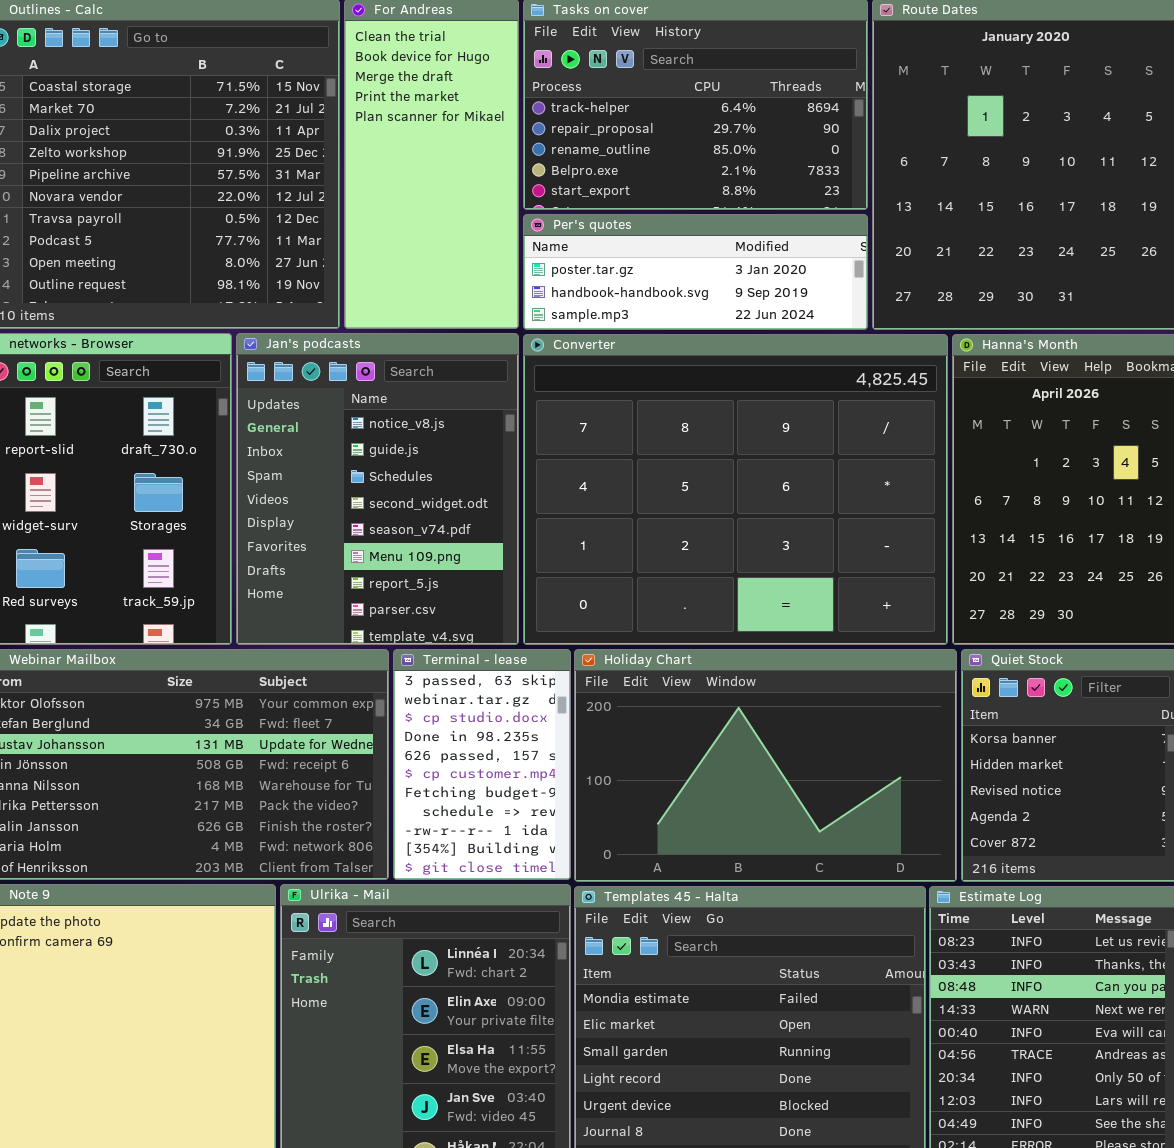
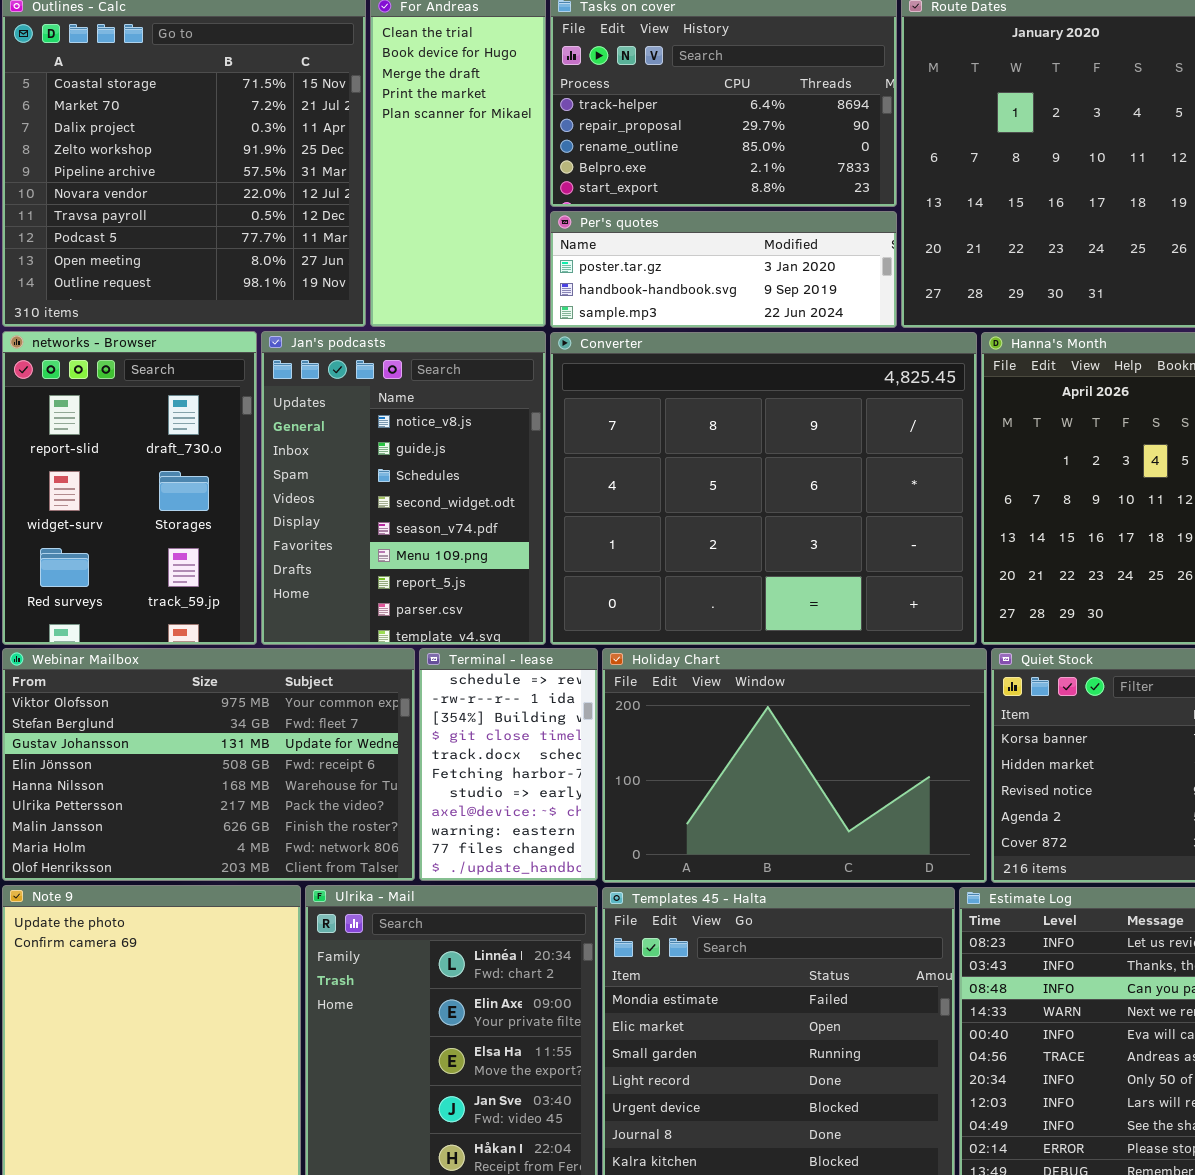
Terminal - lease: [393,649,571,880] -> [419,648,598,881], scrolled down 7 rows

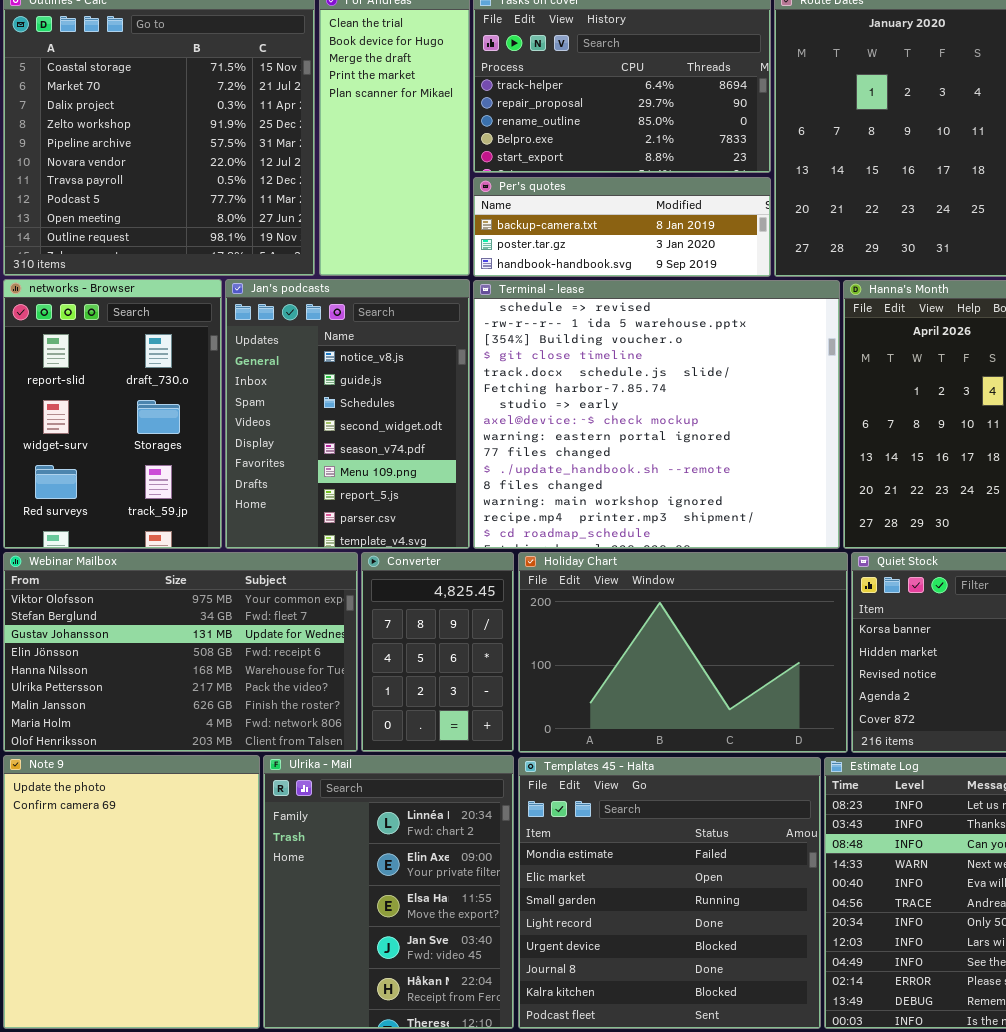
Per's quotes: [550,211,897,328] -> [473,177,771,277], scrolled up 1 row
Converter: [550,332,977,645] -> [361,552,514,752], moved, resized
Terminal - lease: [419,648,598,881] -> [473,280,840,549], moved, resized

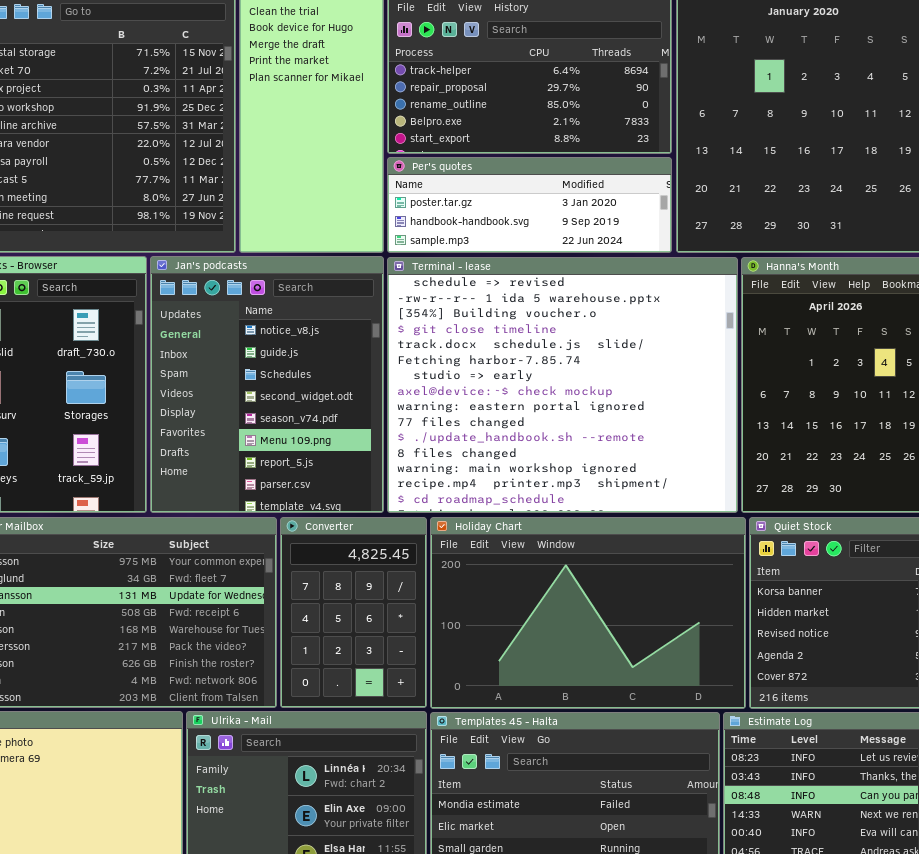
Per's quotes: [473,177,771,277] -> [387,157,672,253], scrolled down 1 row

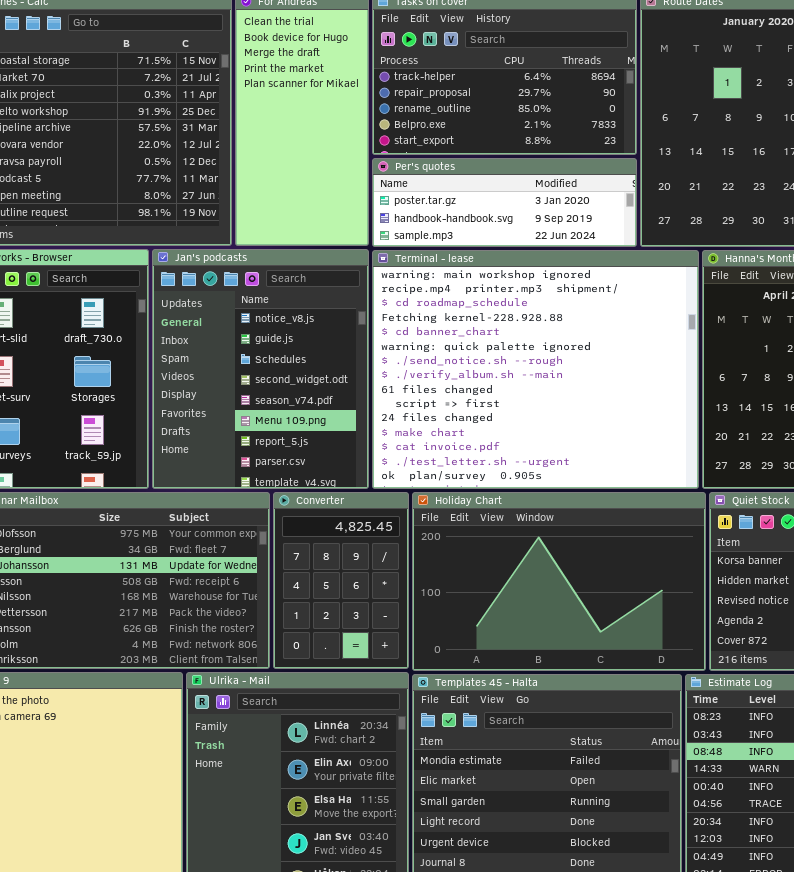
Terminal - lease: [387,257,738,513] -> [372,250,699,489], scrolled down 12 rows

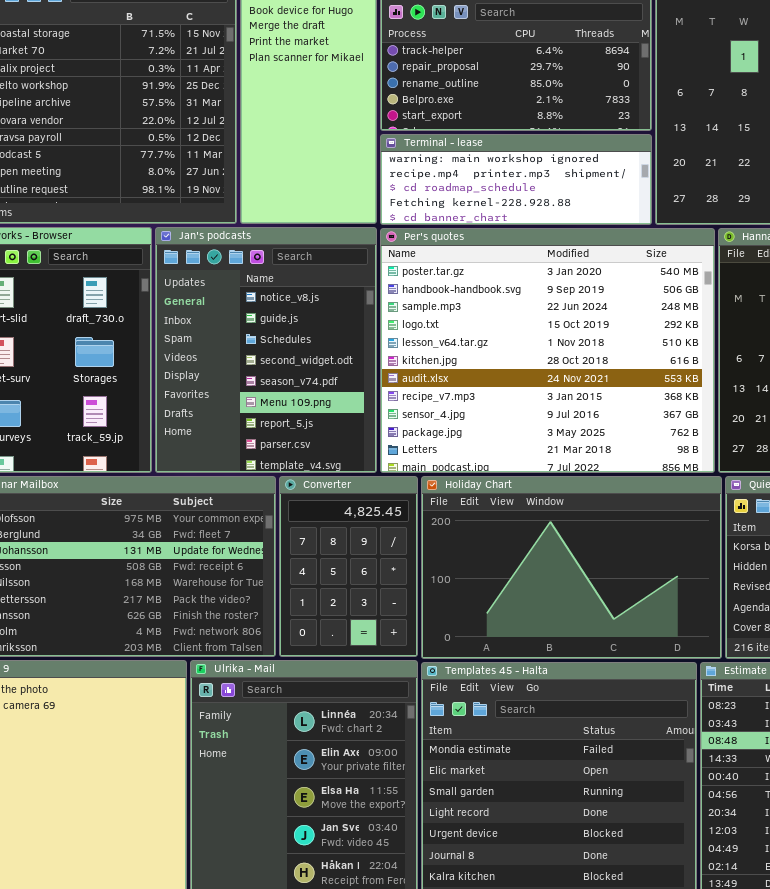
Per's quotes: [372,158,637,247] -> [380,228,715,473], moved, resized
Terminal - lease: [372,250,699,489] -> [380,134,652,225], moved, resized

